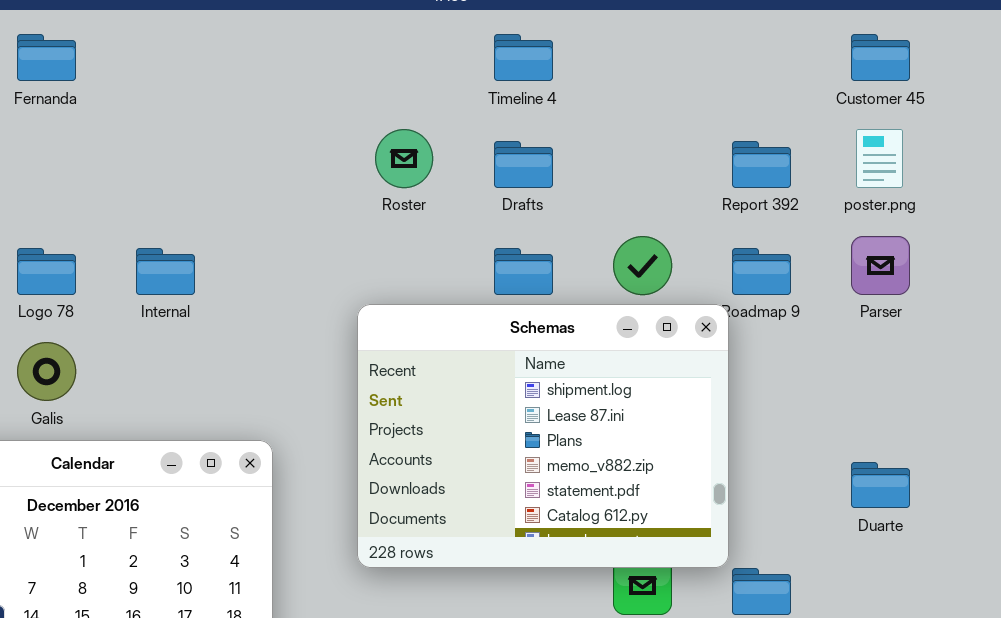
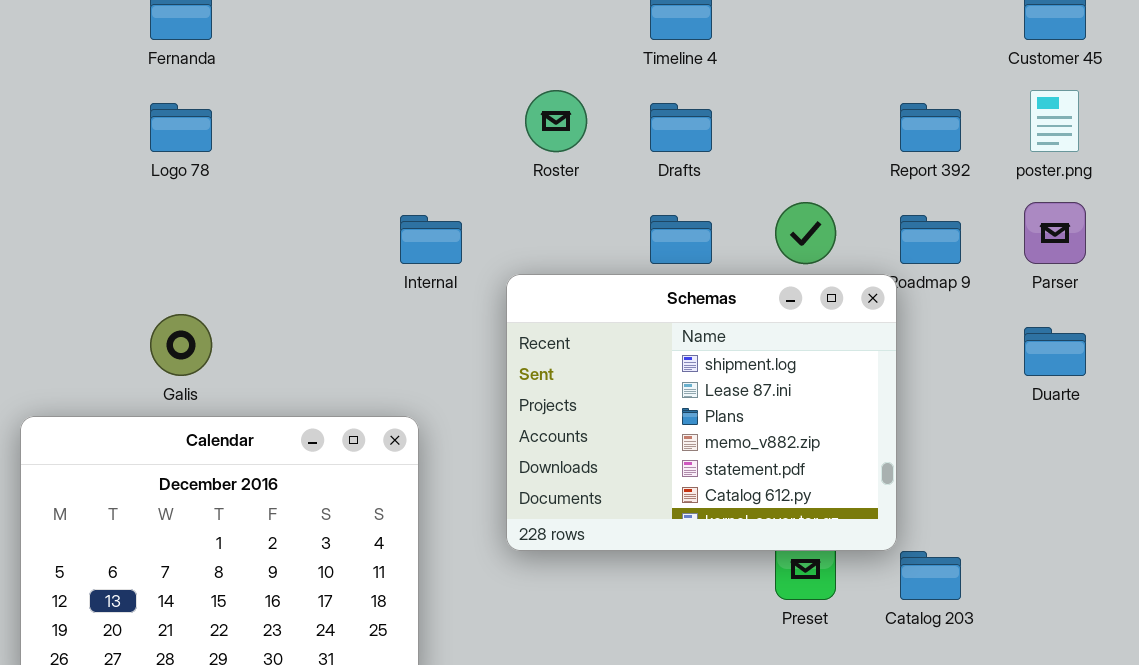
Logo 78: [17,248,76,295] -> [150,103,212,152], moved
Internal: [136,248,195,295] -> [400,215,462,264], moved
Duarte: [851,462,910,508] -> [1024,327,1086,376], moved

